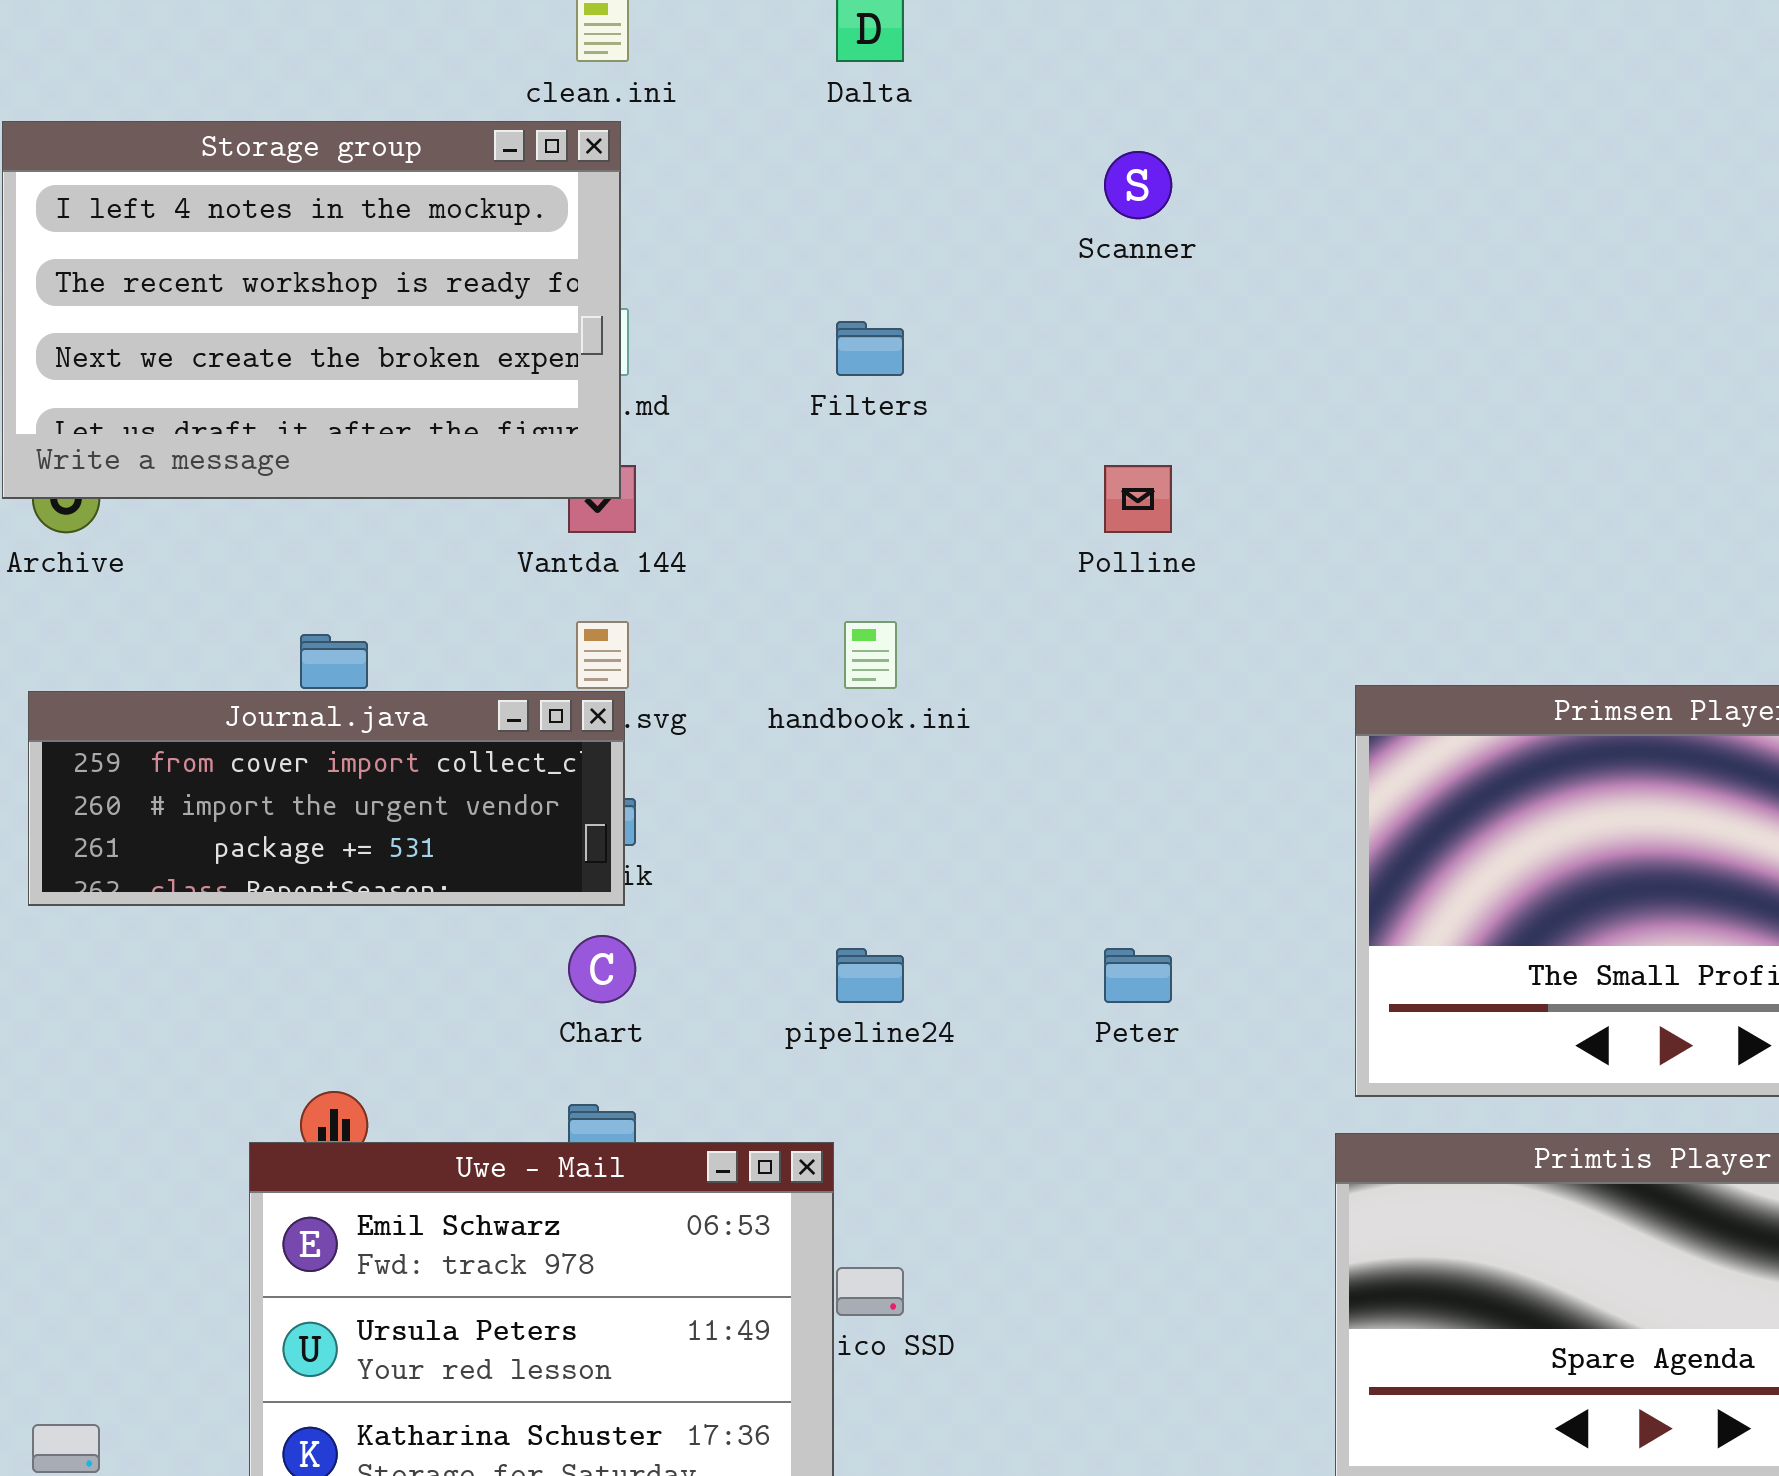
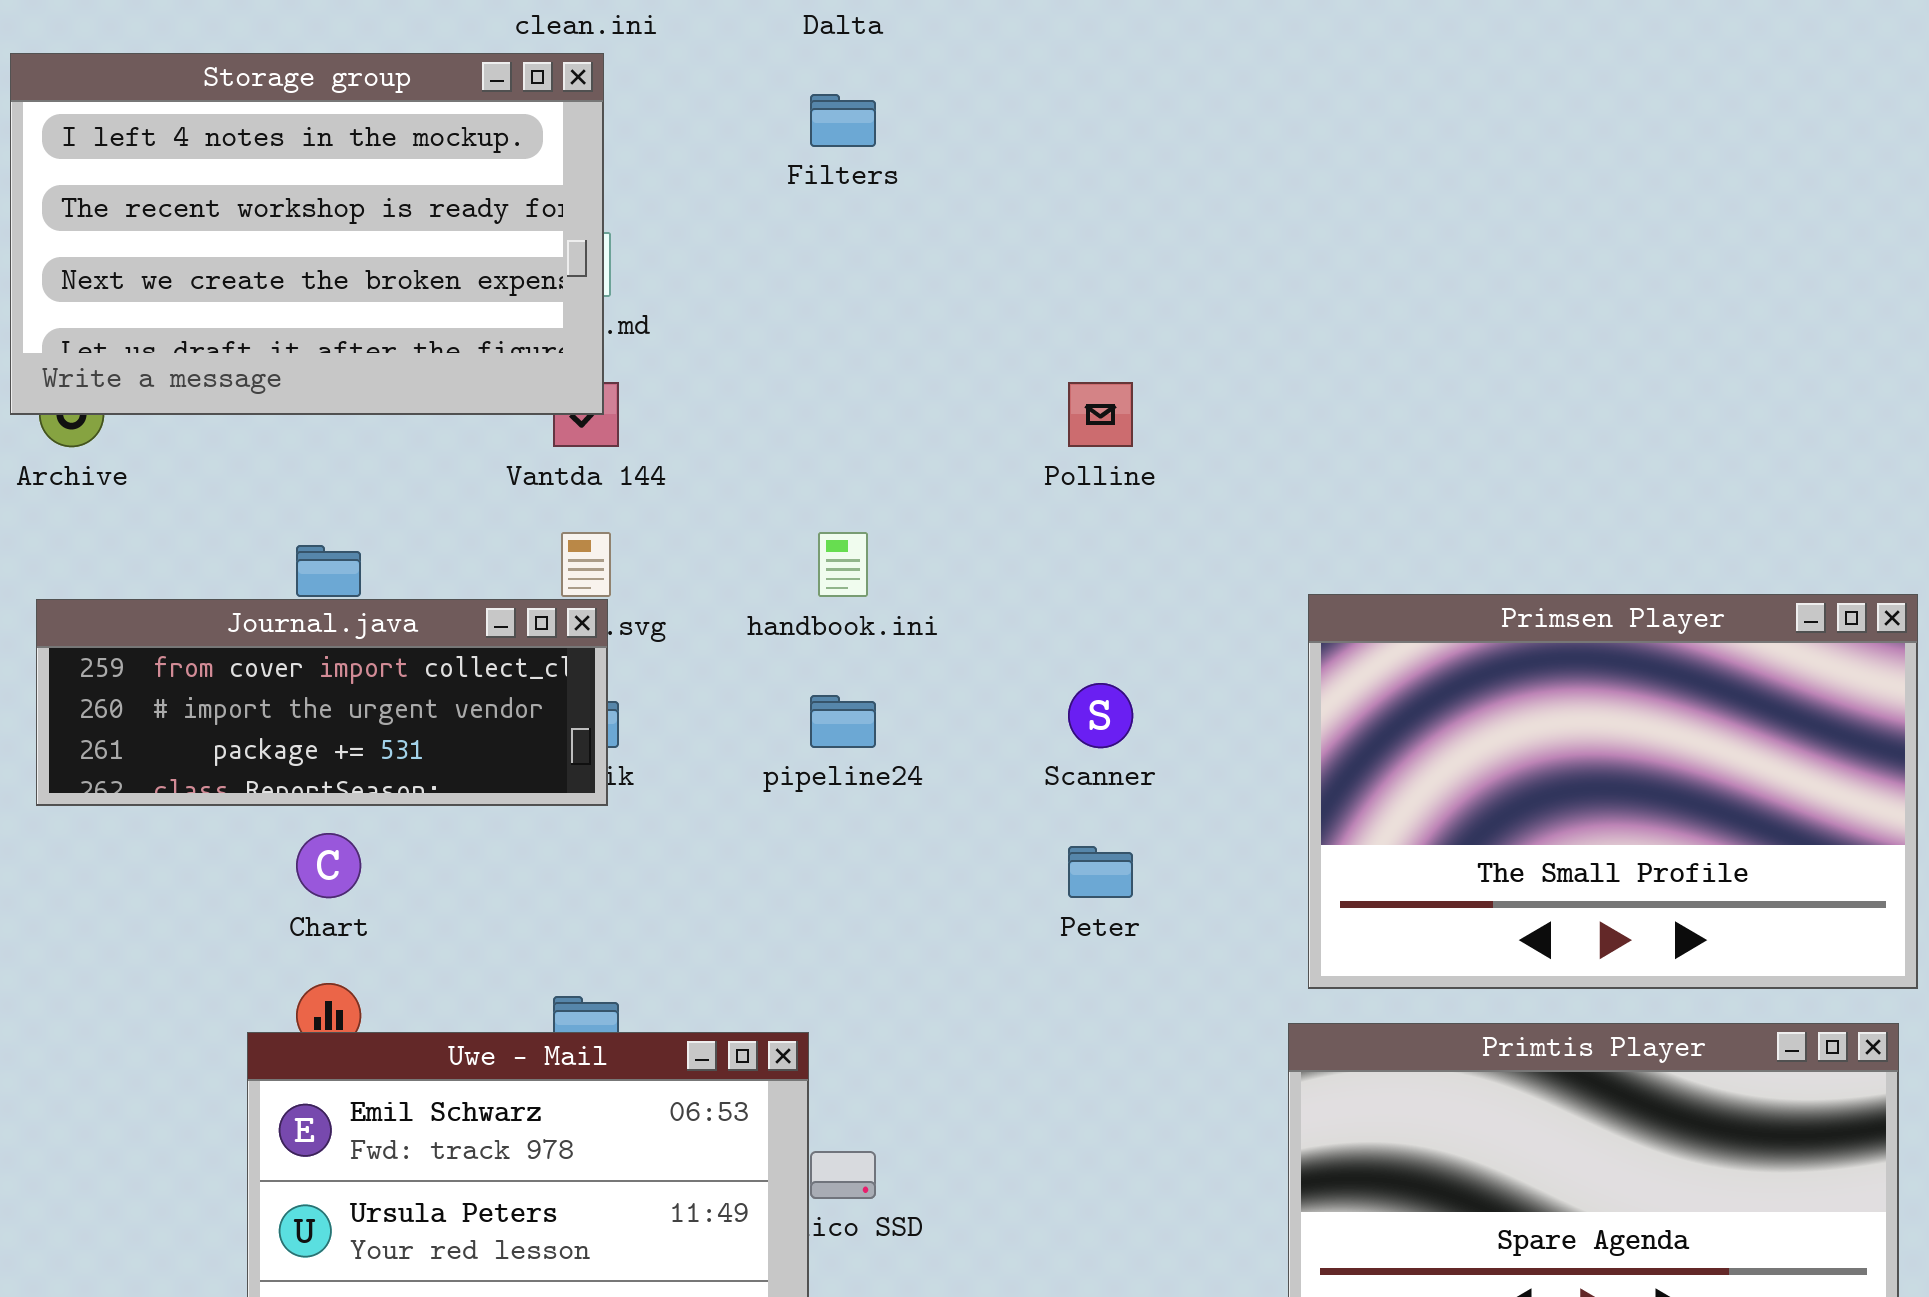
Scanner: [1104,151,1172,219] -> [1068,683,1133,748], moved
Filters: [836,321,904,376] -> [810,94,876,147], moved
Chart: [568,935,636,1003] -> [296,833,361,898], moved
pipeline24: [836,948,904,1003] -> [810,695,876,748], moved

